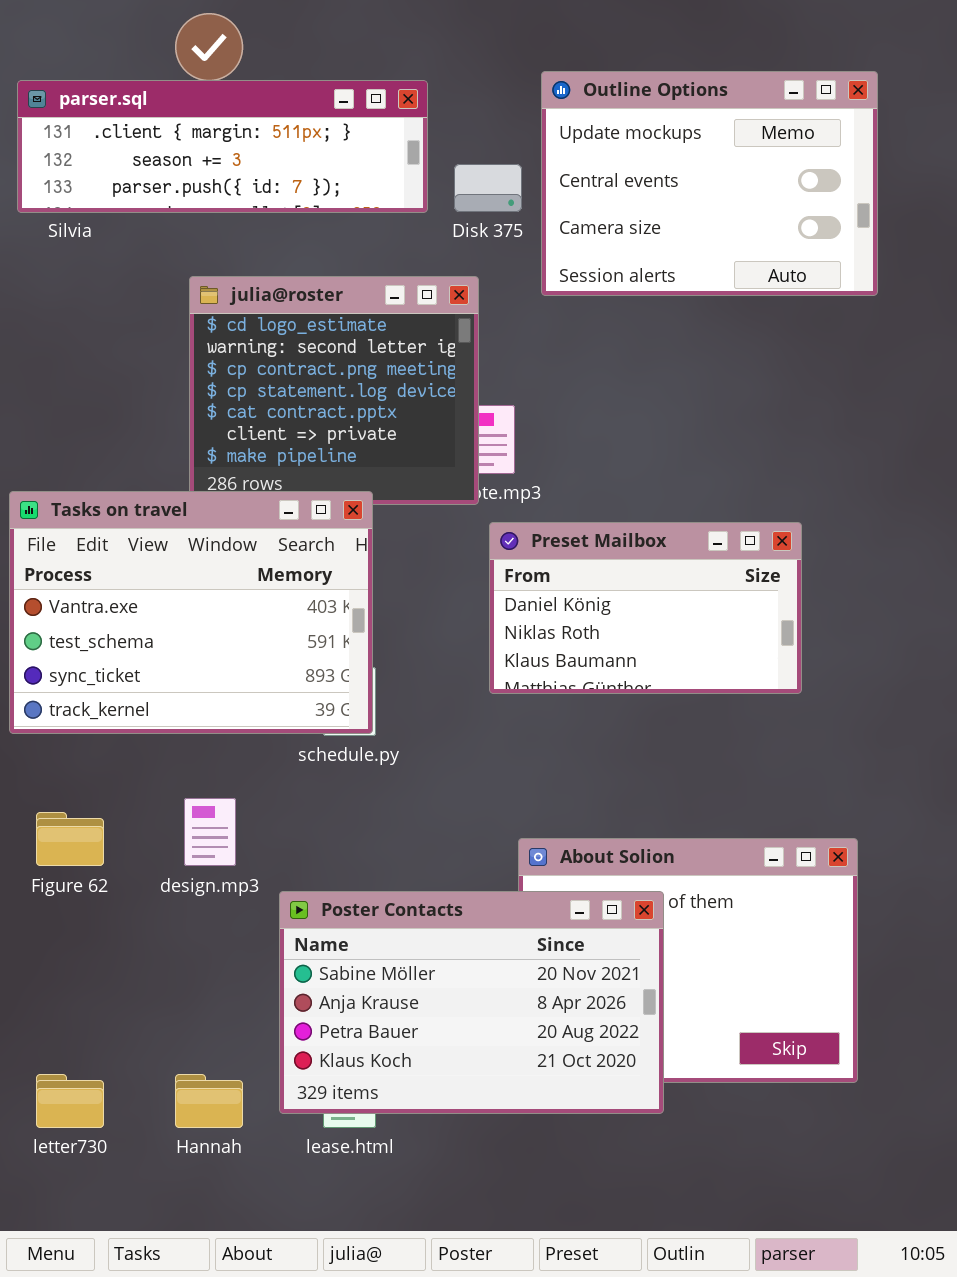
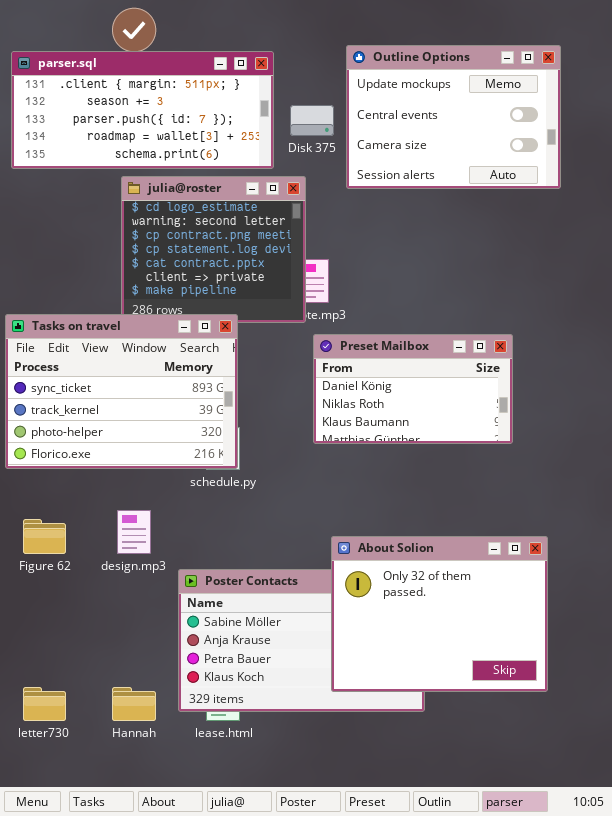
parser.sql: [17,80,428,213] -> [11,51,274,169], resized
Tasks on travel: [9,491,373,734] -> [5,314,238,469], scrolled down 2 rows
About Solion: [518,838,858,1083] -> [331,536,548,692], raised

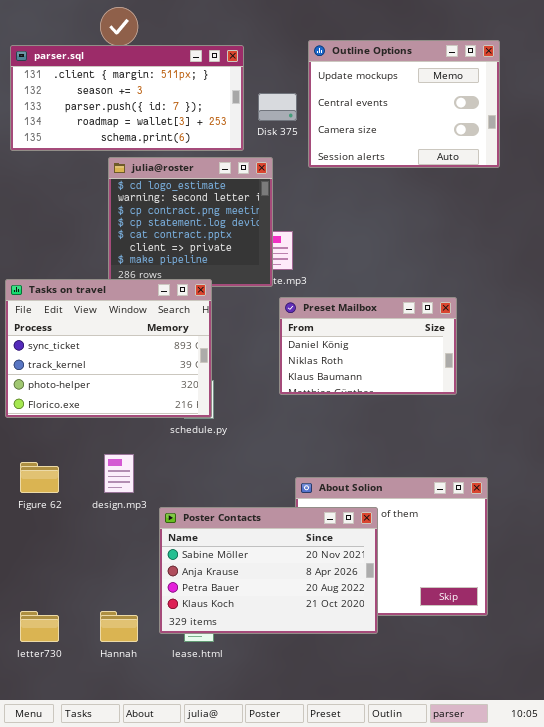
Poster Contacts: [178,569,425,712] -> [159,507,378,634], raised

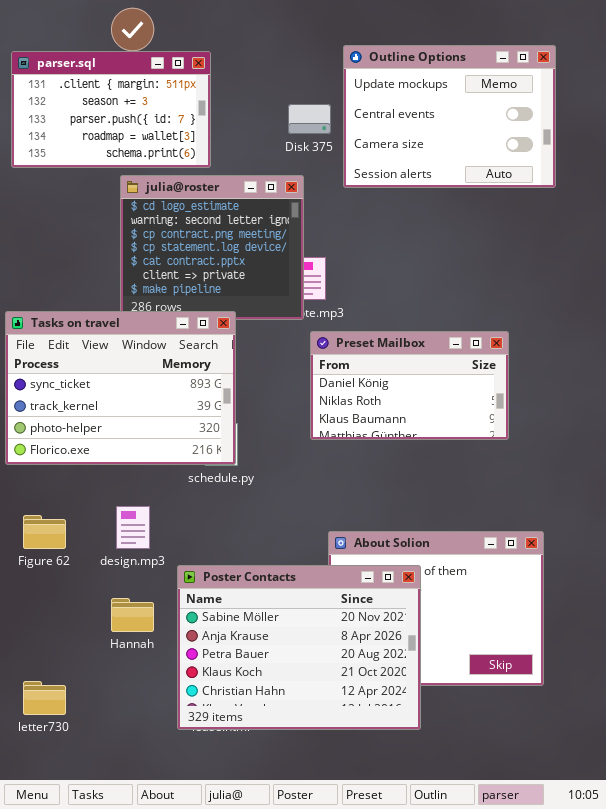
parser.sql: [10,45,244,151] -> [11,51,211,168], resized
Poster Contacts: [159,507,378,634] -> [177,565,421,730], resized
Hannah: [100,611,138,642] -> [111,598,154,632], moved

